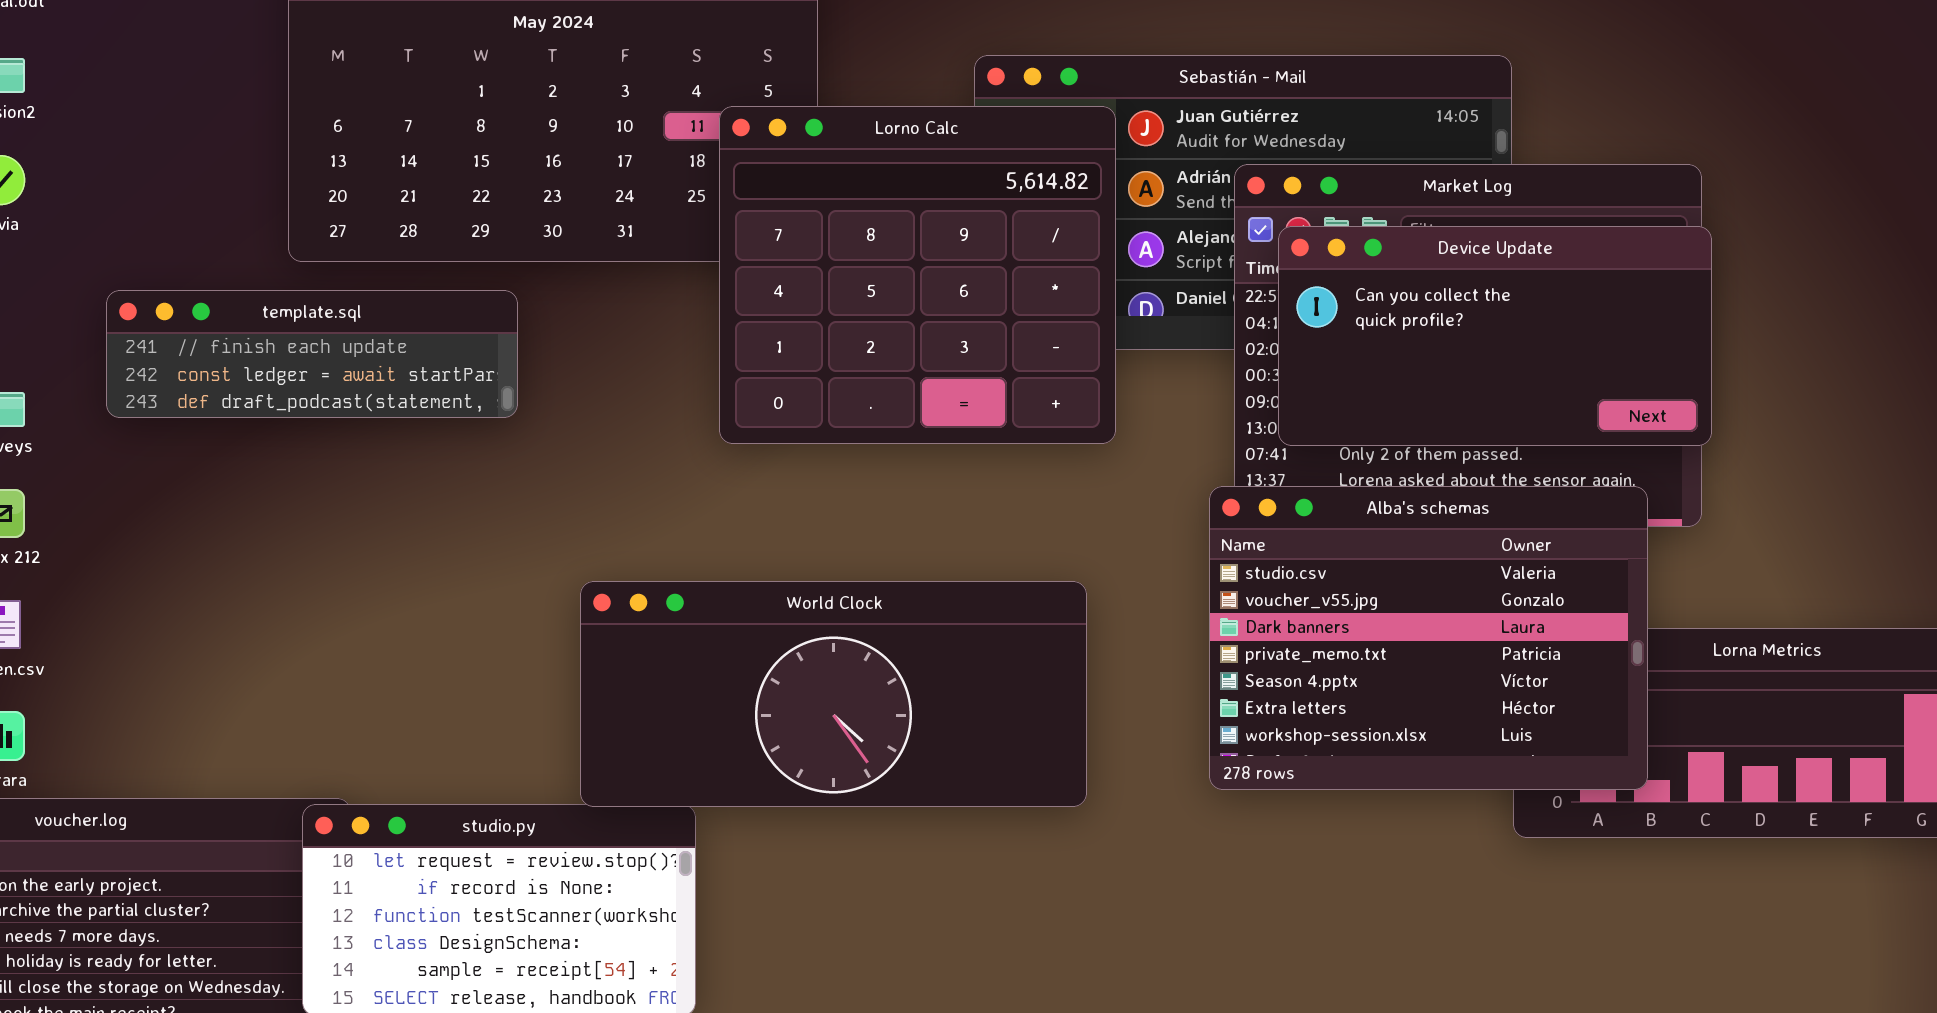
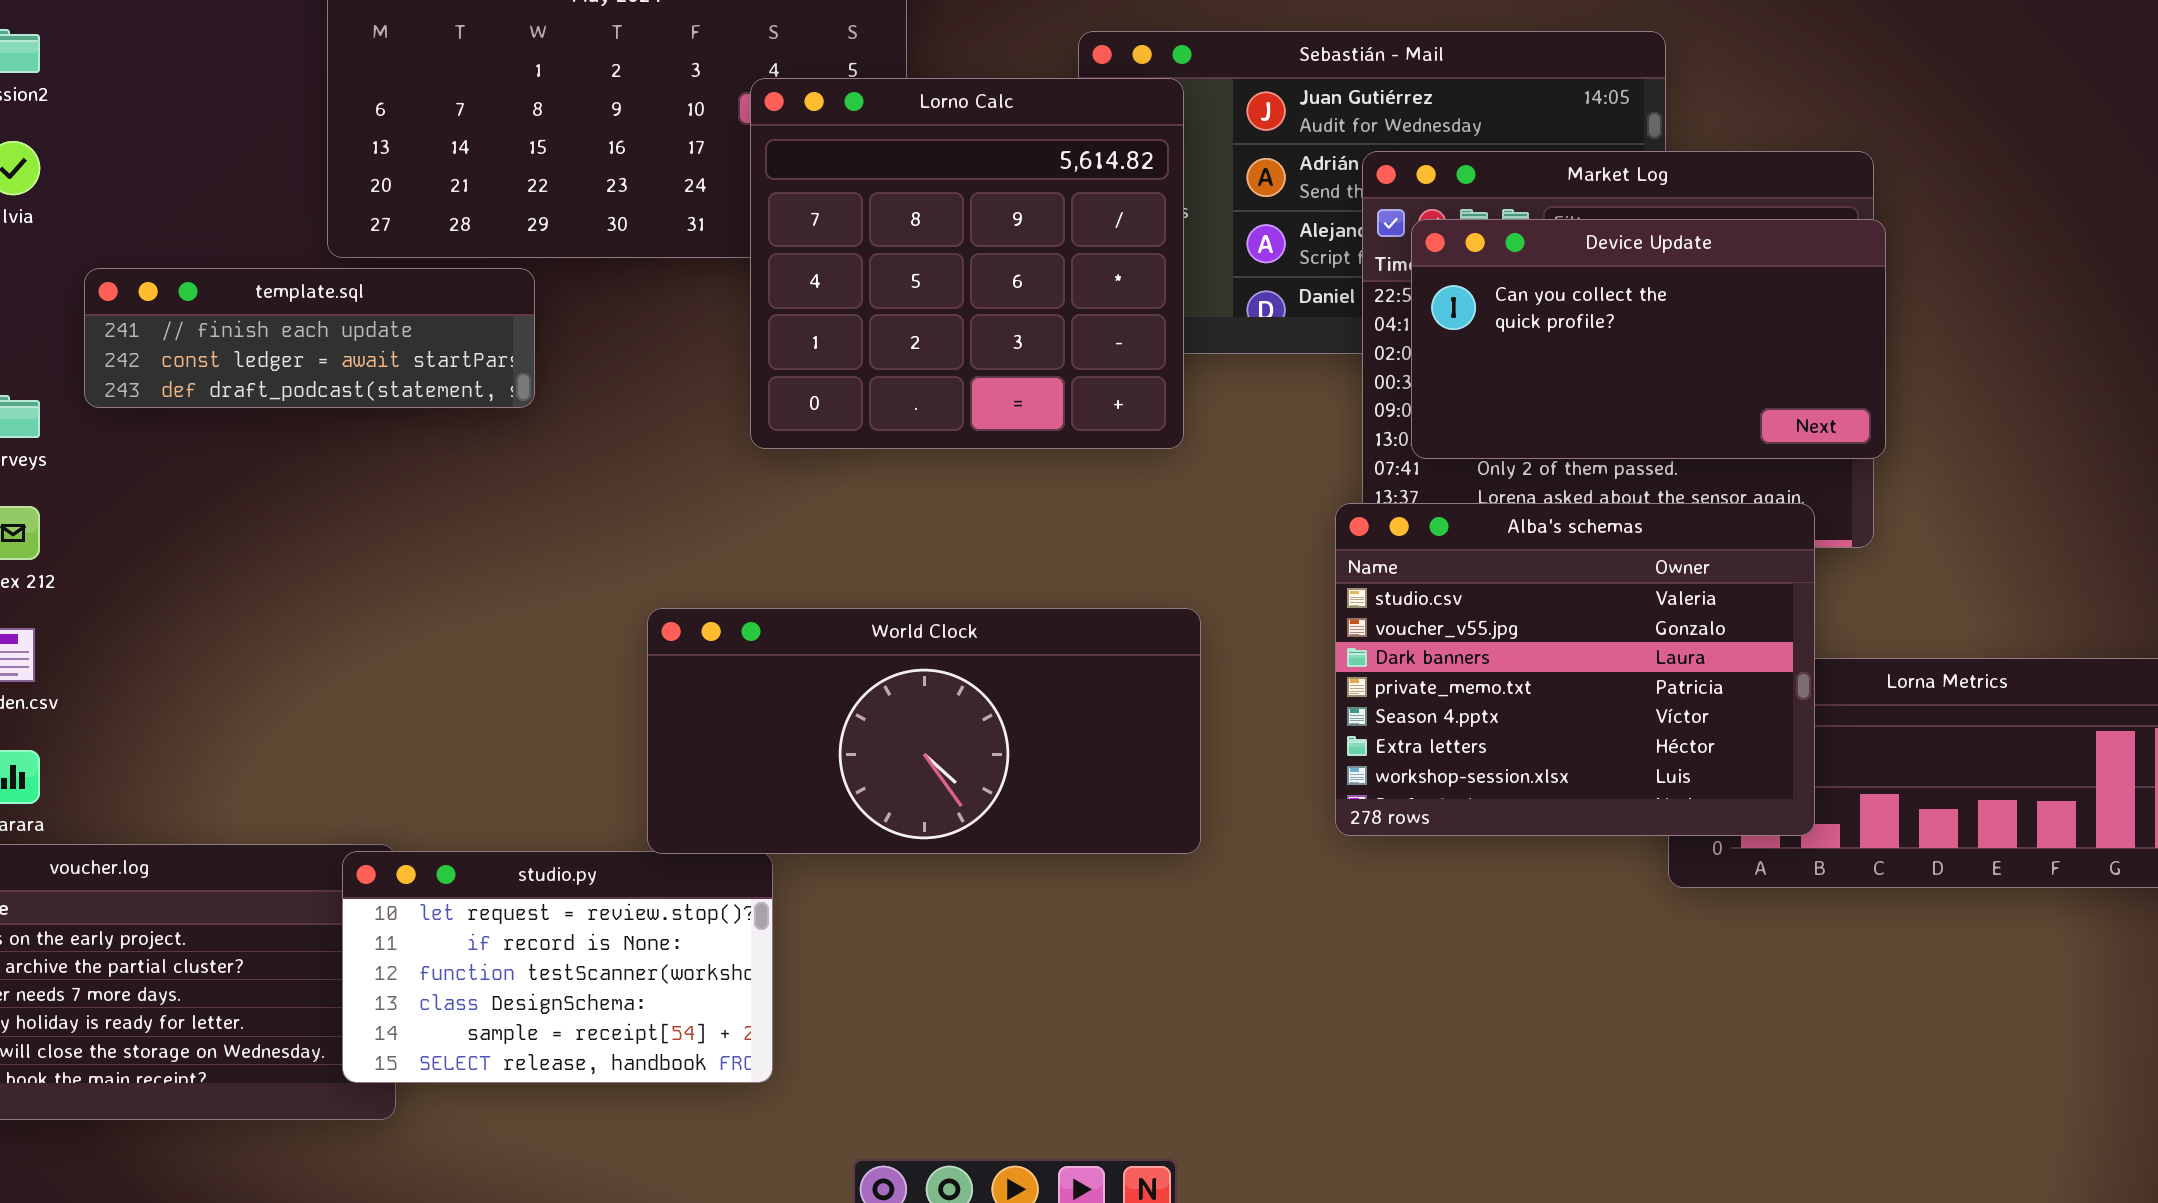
Lorno Calc: [719,106,1116,444] -> [750,78,1184,449], moved
template.sql: [106,290,518,418] -> [84,268,535,408], moved

